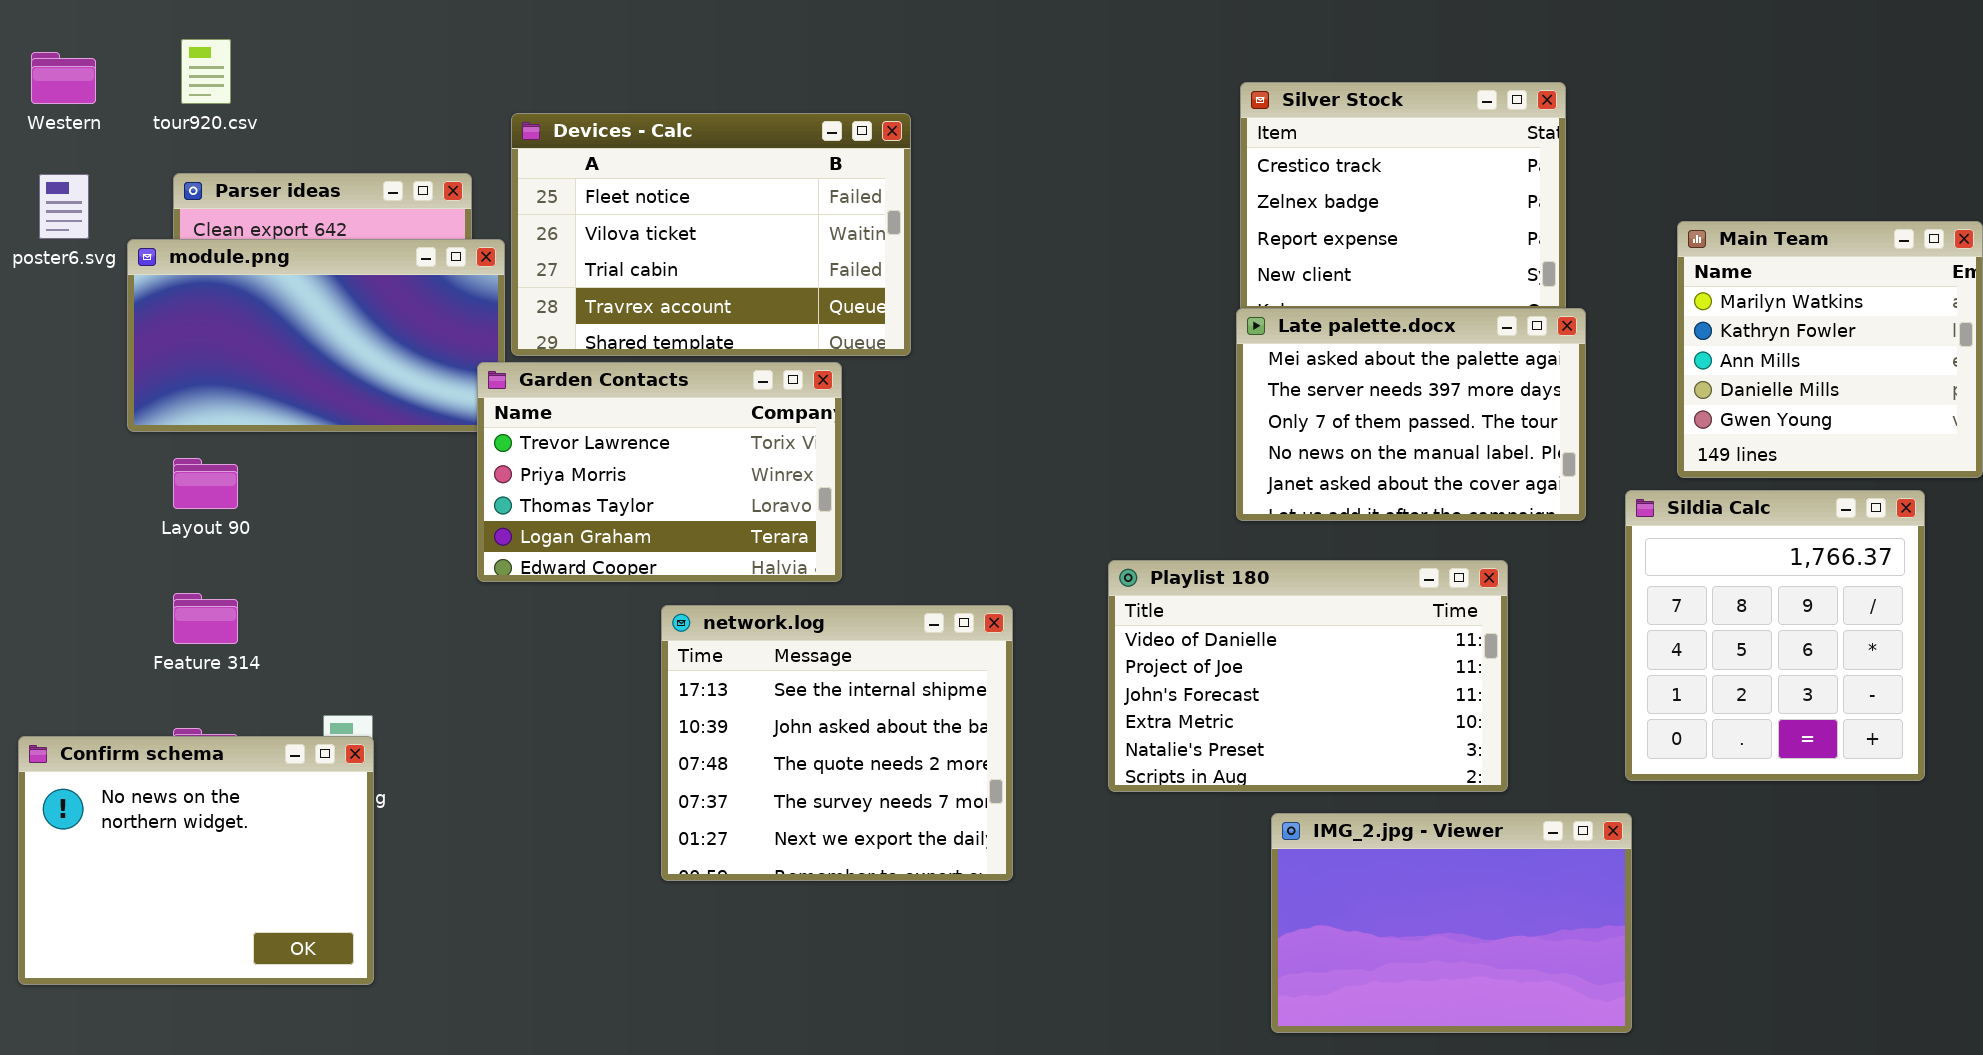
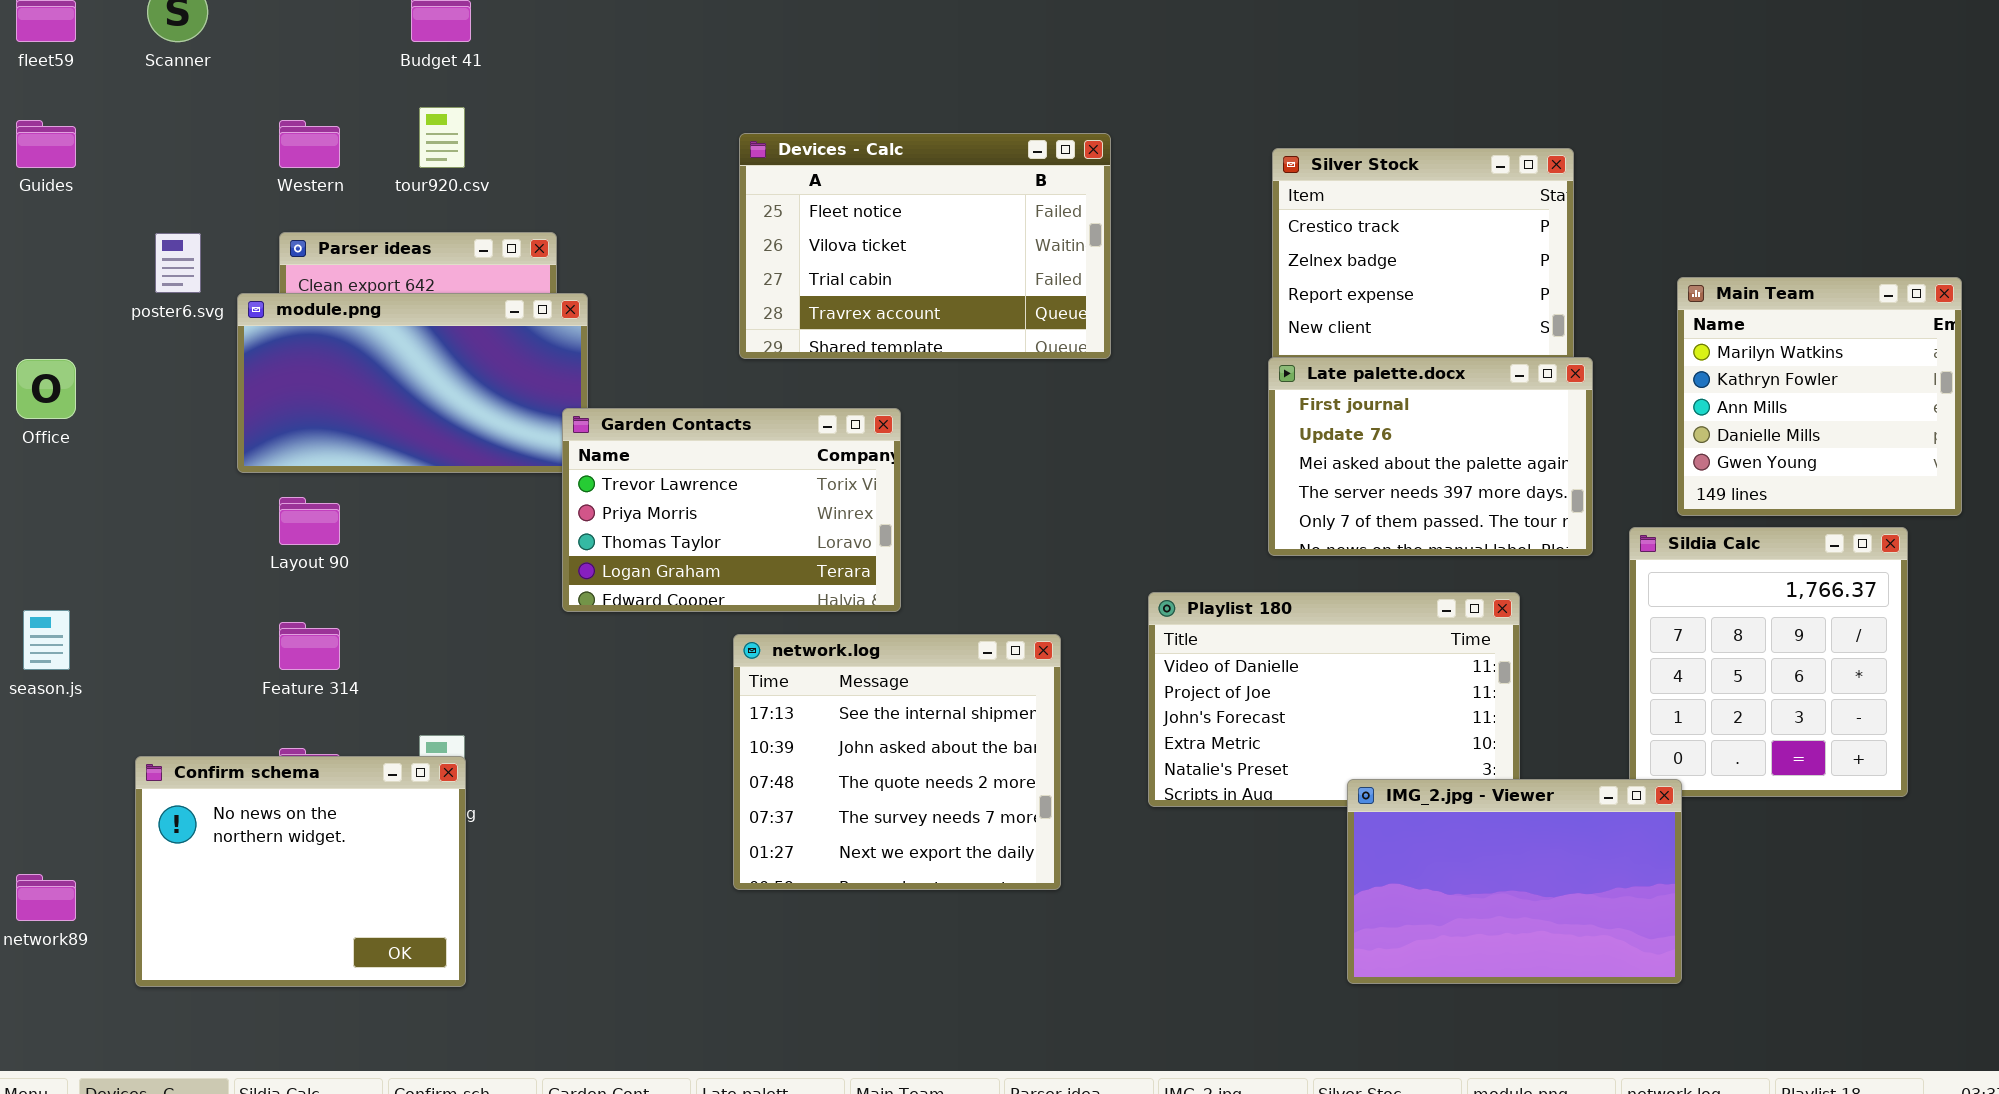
tour920.csv: [181,39,231,104] -> [419,107,465,168], moved
Western: [31,52,96,104] -> [279,120,340,168], moved
Devices - Calc: [511,113,911,356] -> [739,133,1111,359], moved
Late palette.docx: [1236,308,1586,521] -> [1268,357,1593,556], scrolled up 2 rows
IMG_2.jpg - Viewer: [1271,813,1632,1033] -> [1347,779,1682,984], moved

